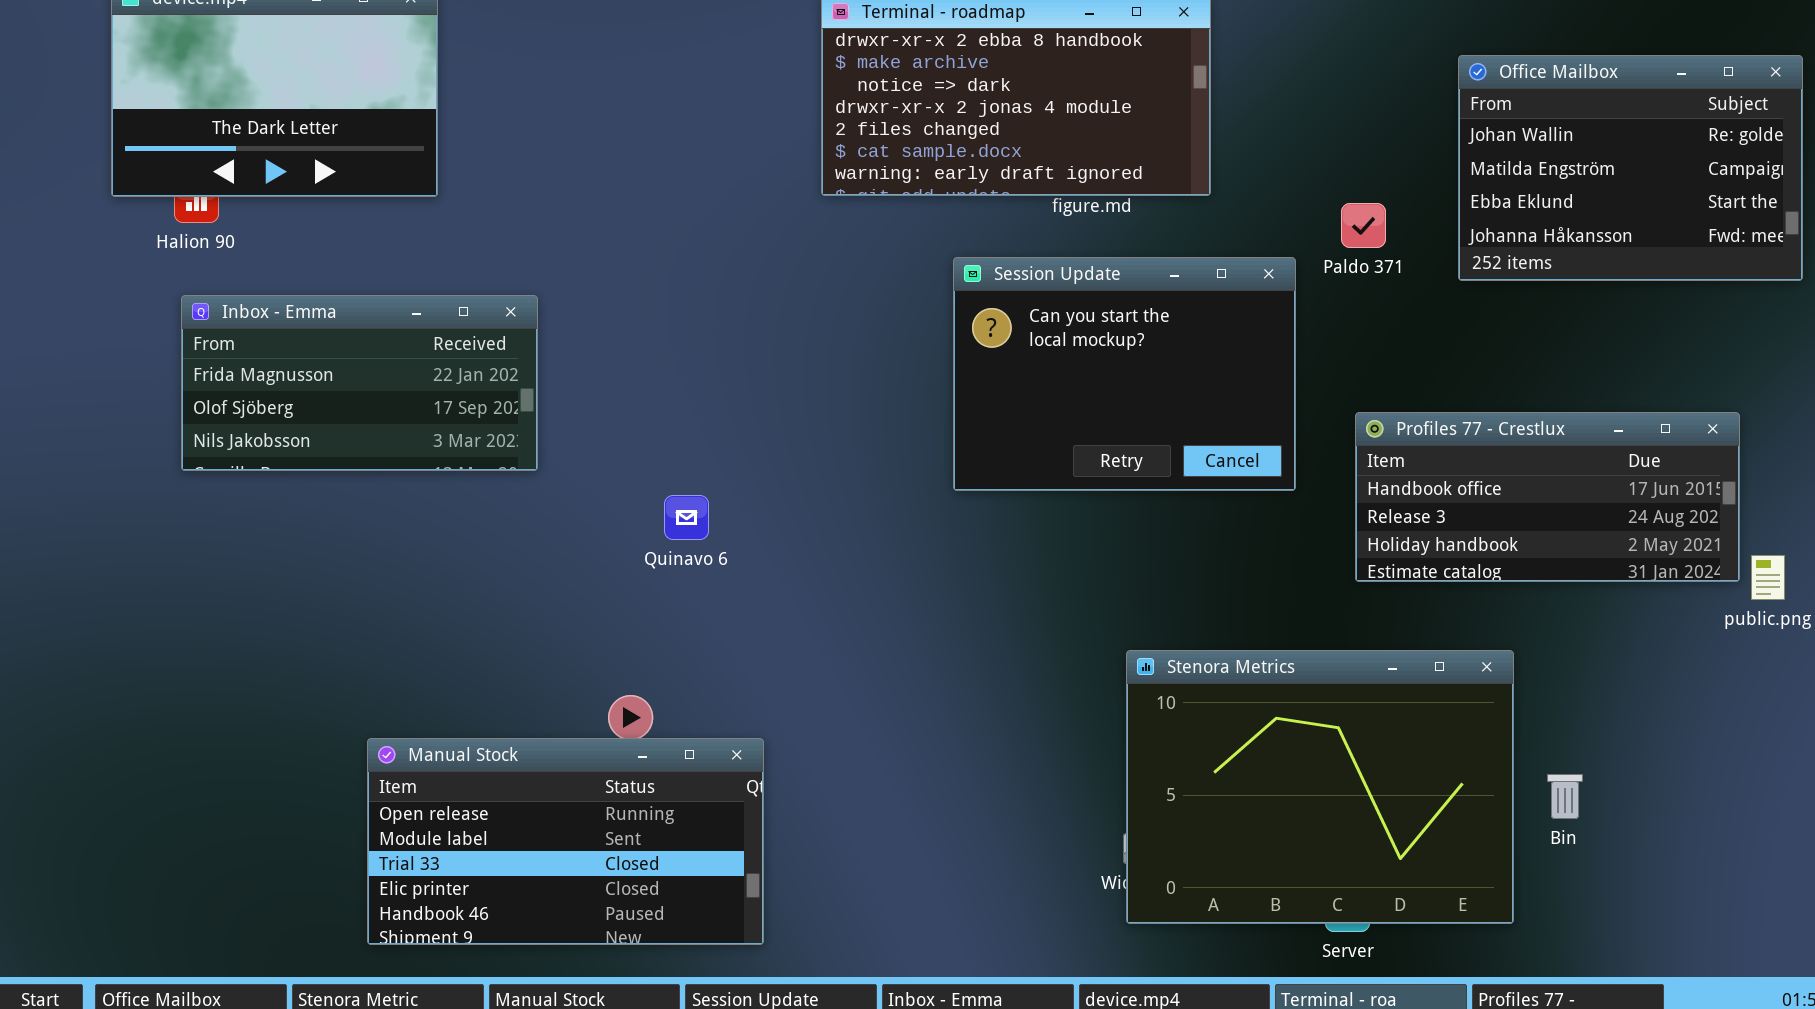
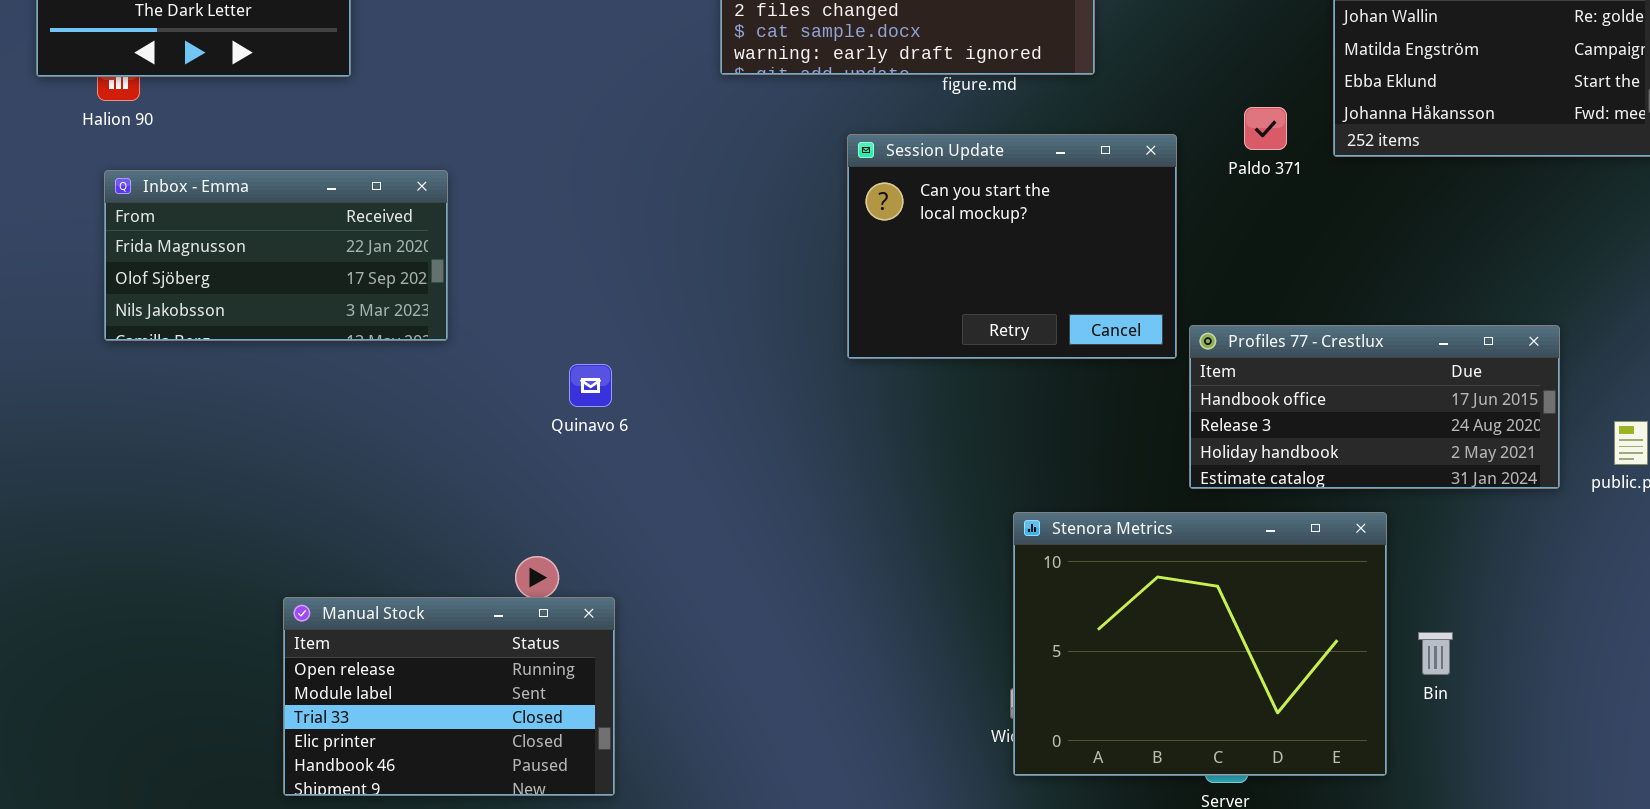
Paldo 371: [1341,203,1386,248] -> [1244,107,1287,150], moved
Profiles 77 - Crestlux: [1355,412,1740,582] -> [1189,325,1560,489], moved
Manual Stock: [367,738,764,945] -> [283,597,615,796], resized

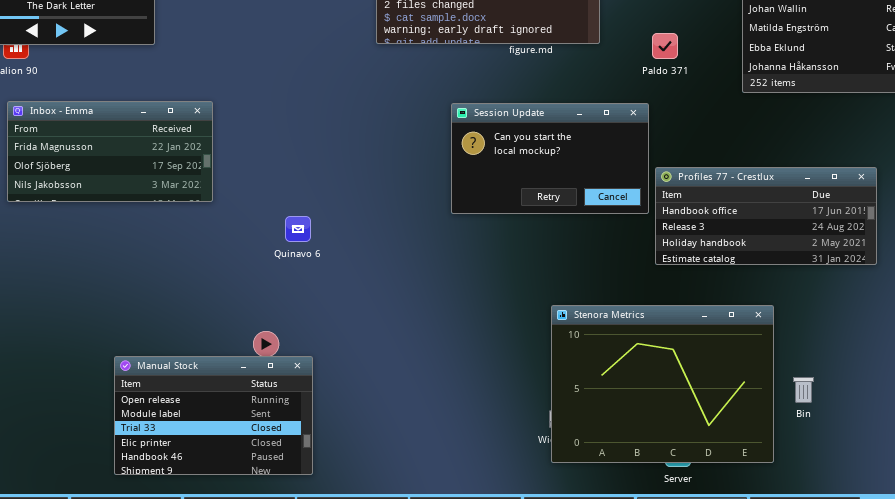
Paldo 371: [1244,107,1287,150] -> [652,33,678,59], moved
Session Update: [847,134,1177,359] -> [451,103,649,214], resized
Profiles 77 - Crestlux: [1189,325,1560,489] -> [655,167,877,265], moved

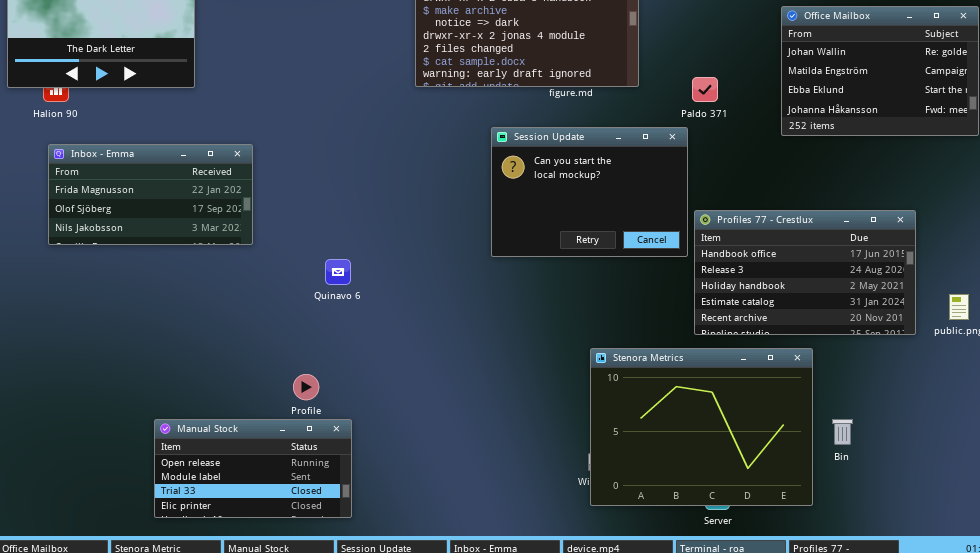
Session Update: [451,103,649,214] -> [491,127,688,257], resized
Profiles 77 - Crestlux: [655,167,877,265] -> [694,210,916,335], resized
Manual Stock: [114,356,313,475] -> [154,419,352,518], resized

